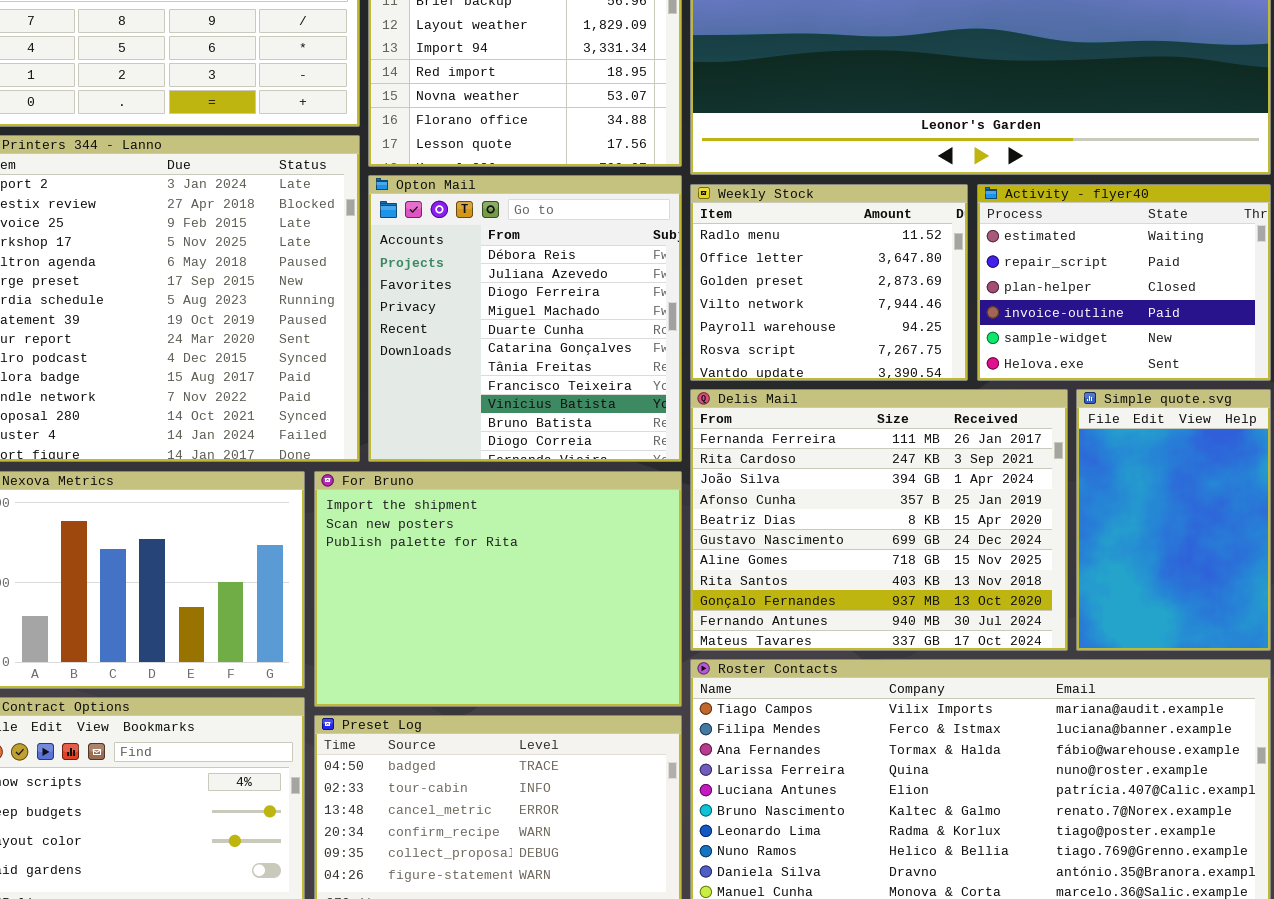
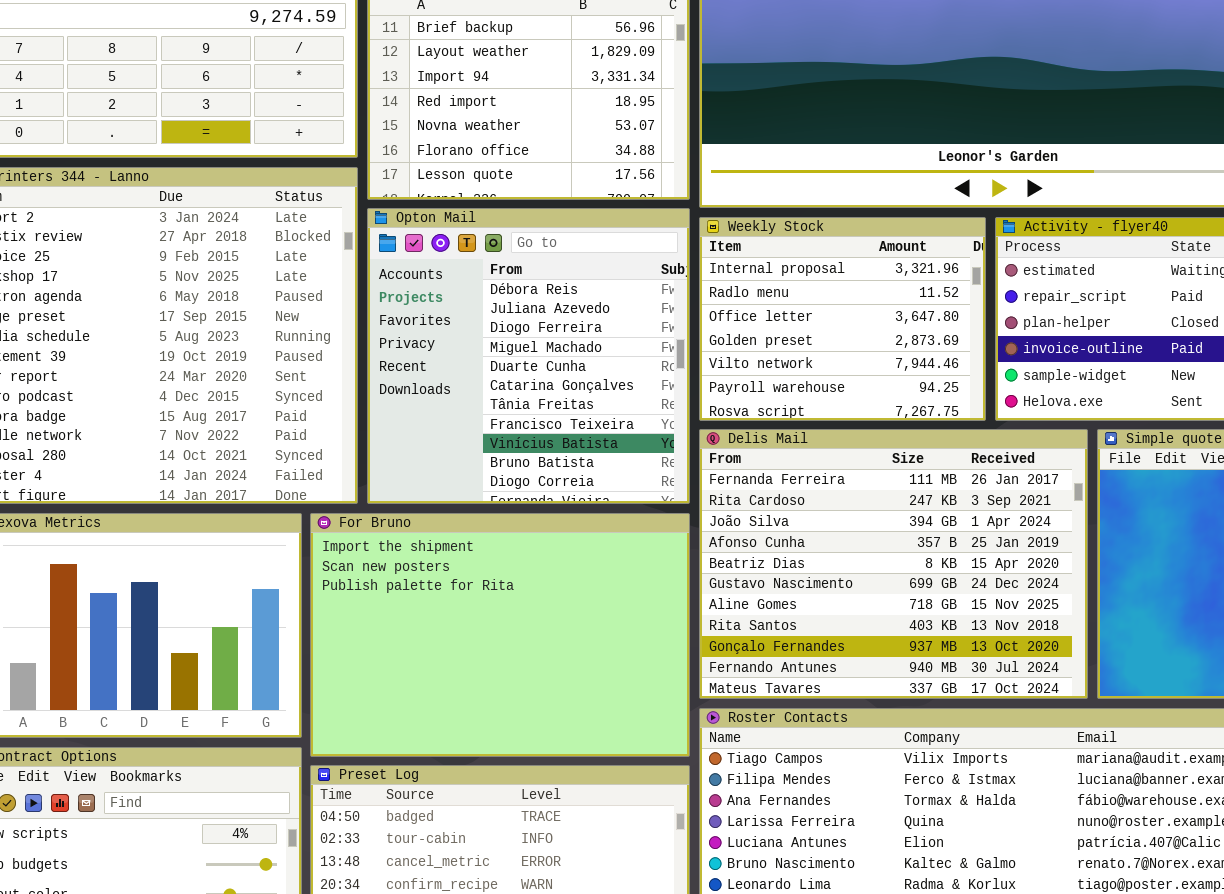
Weekly Stock: [690,184,968,381] -> [699,217,986,421], scrolled up 1 row

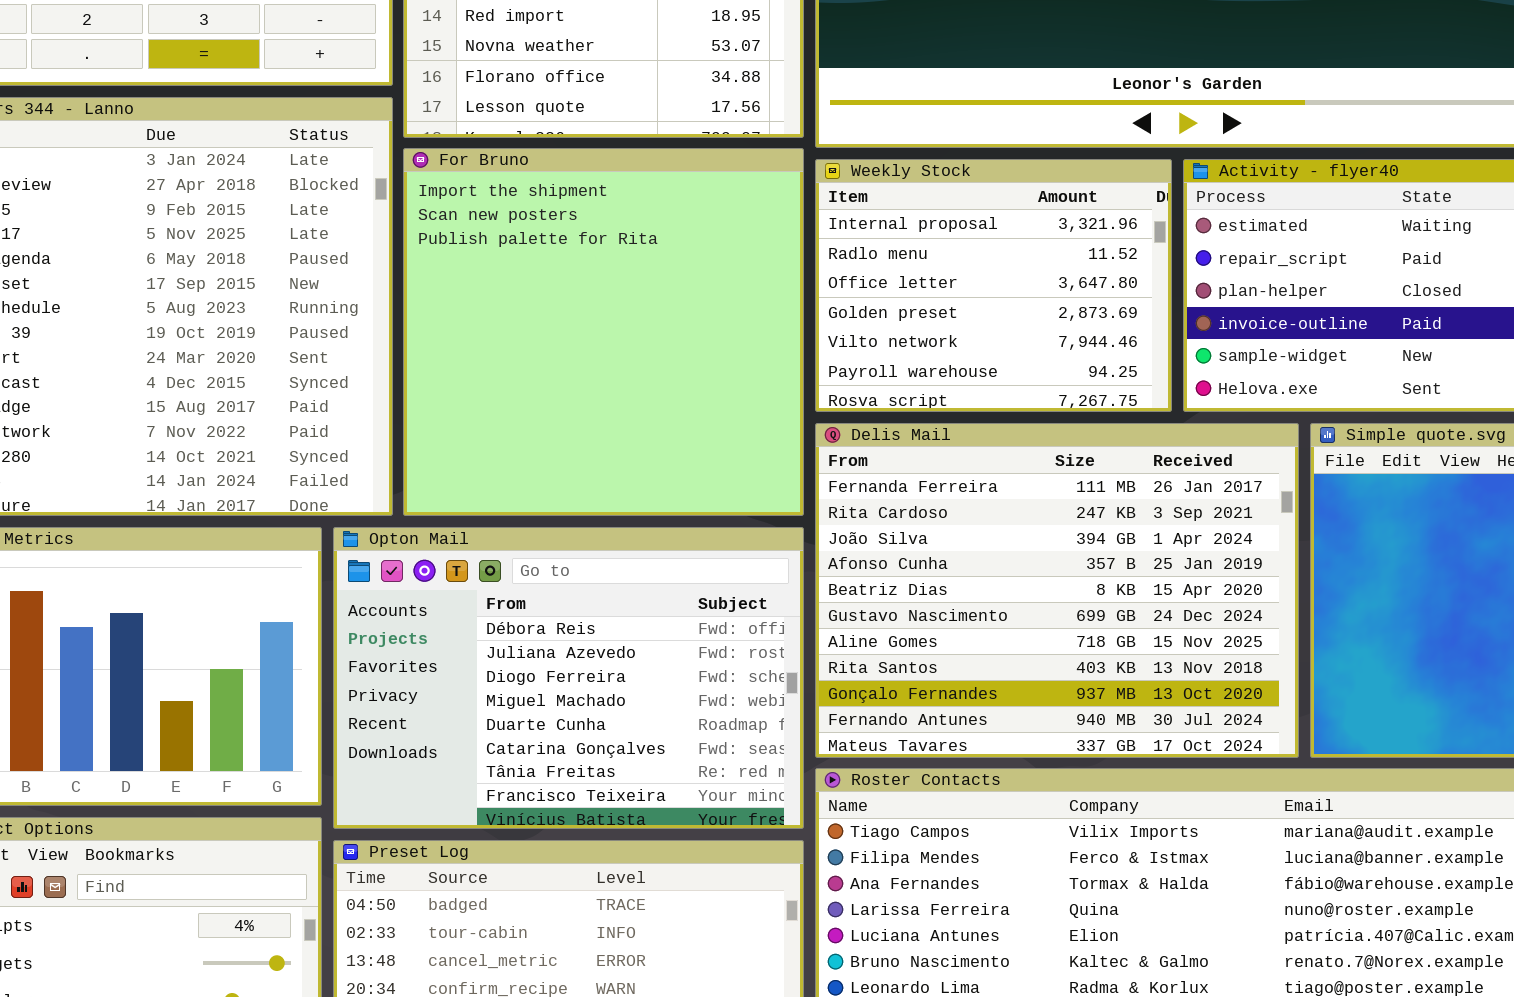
Opton Mail: [367,208,690,504] -> [333,527,804,829], moved, resized
For Bruno: [310,513,690,757] -> [403,148,804,516], moved, resized

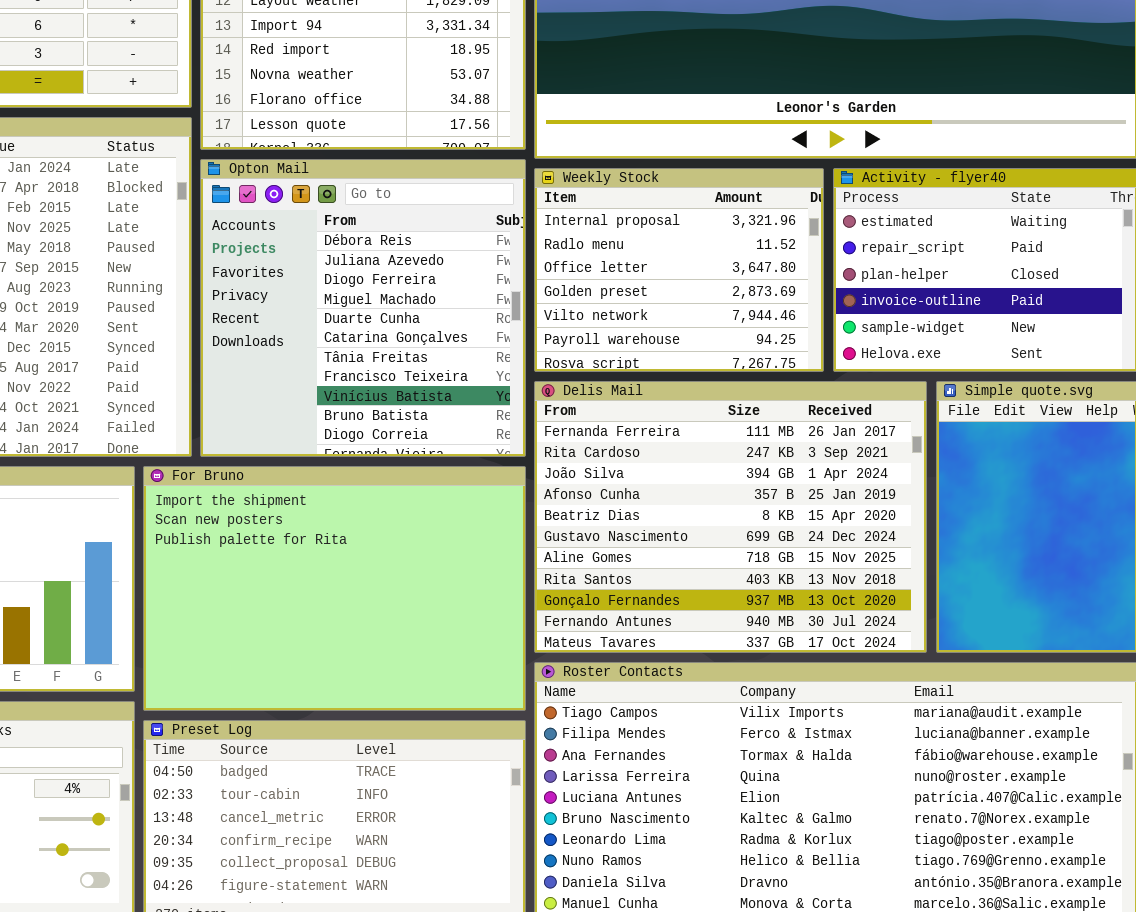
For Bruno: [403,148,804,516] -> [143,466,526,711], moved, resized
Opton Mail: [333,527,804,829] -> [200,159,526,457], moved, resized

